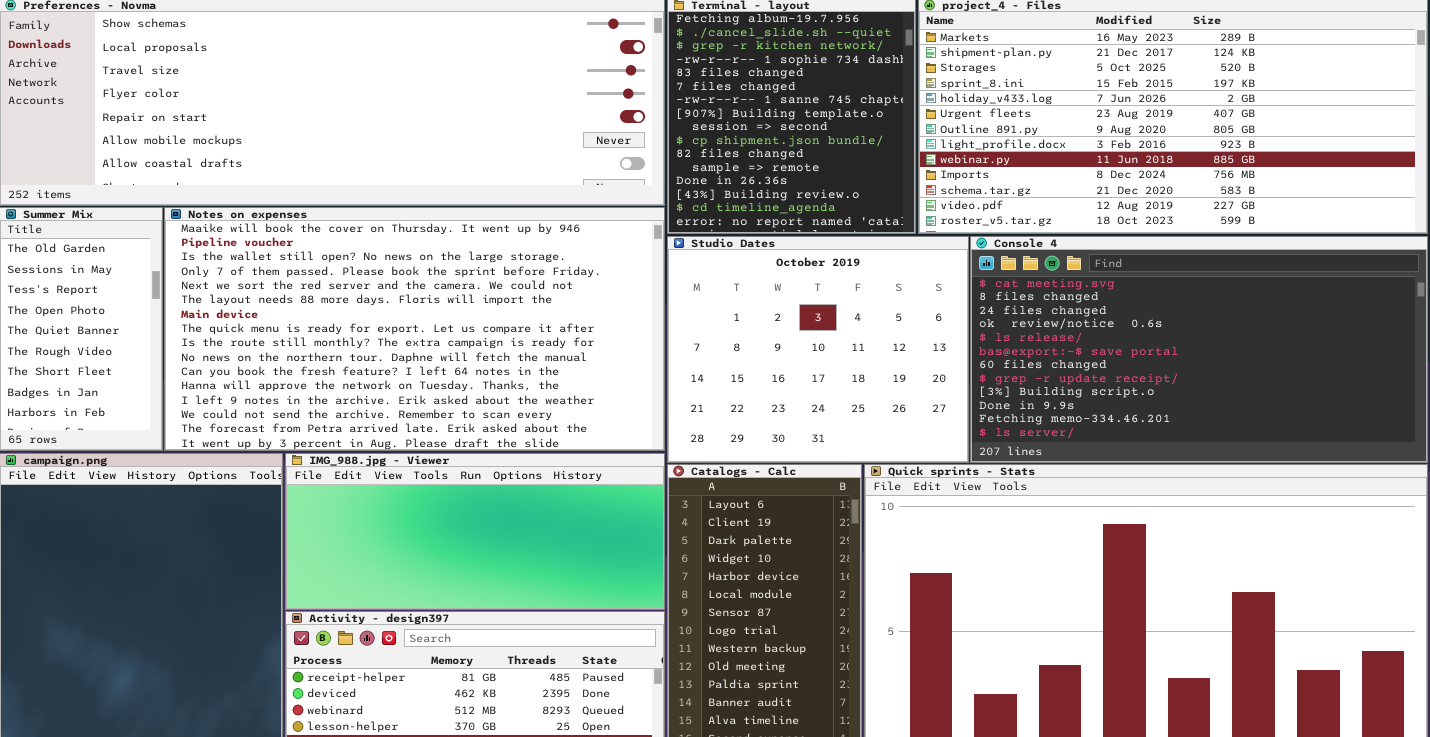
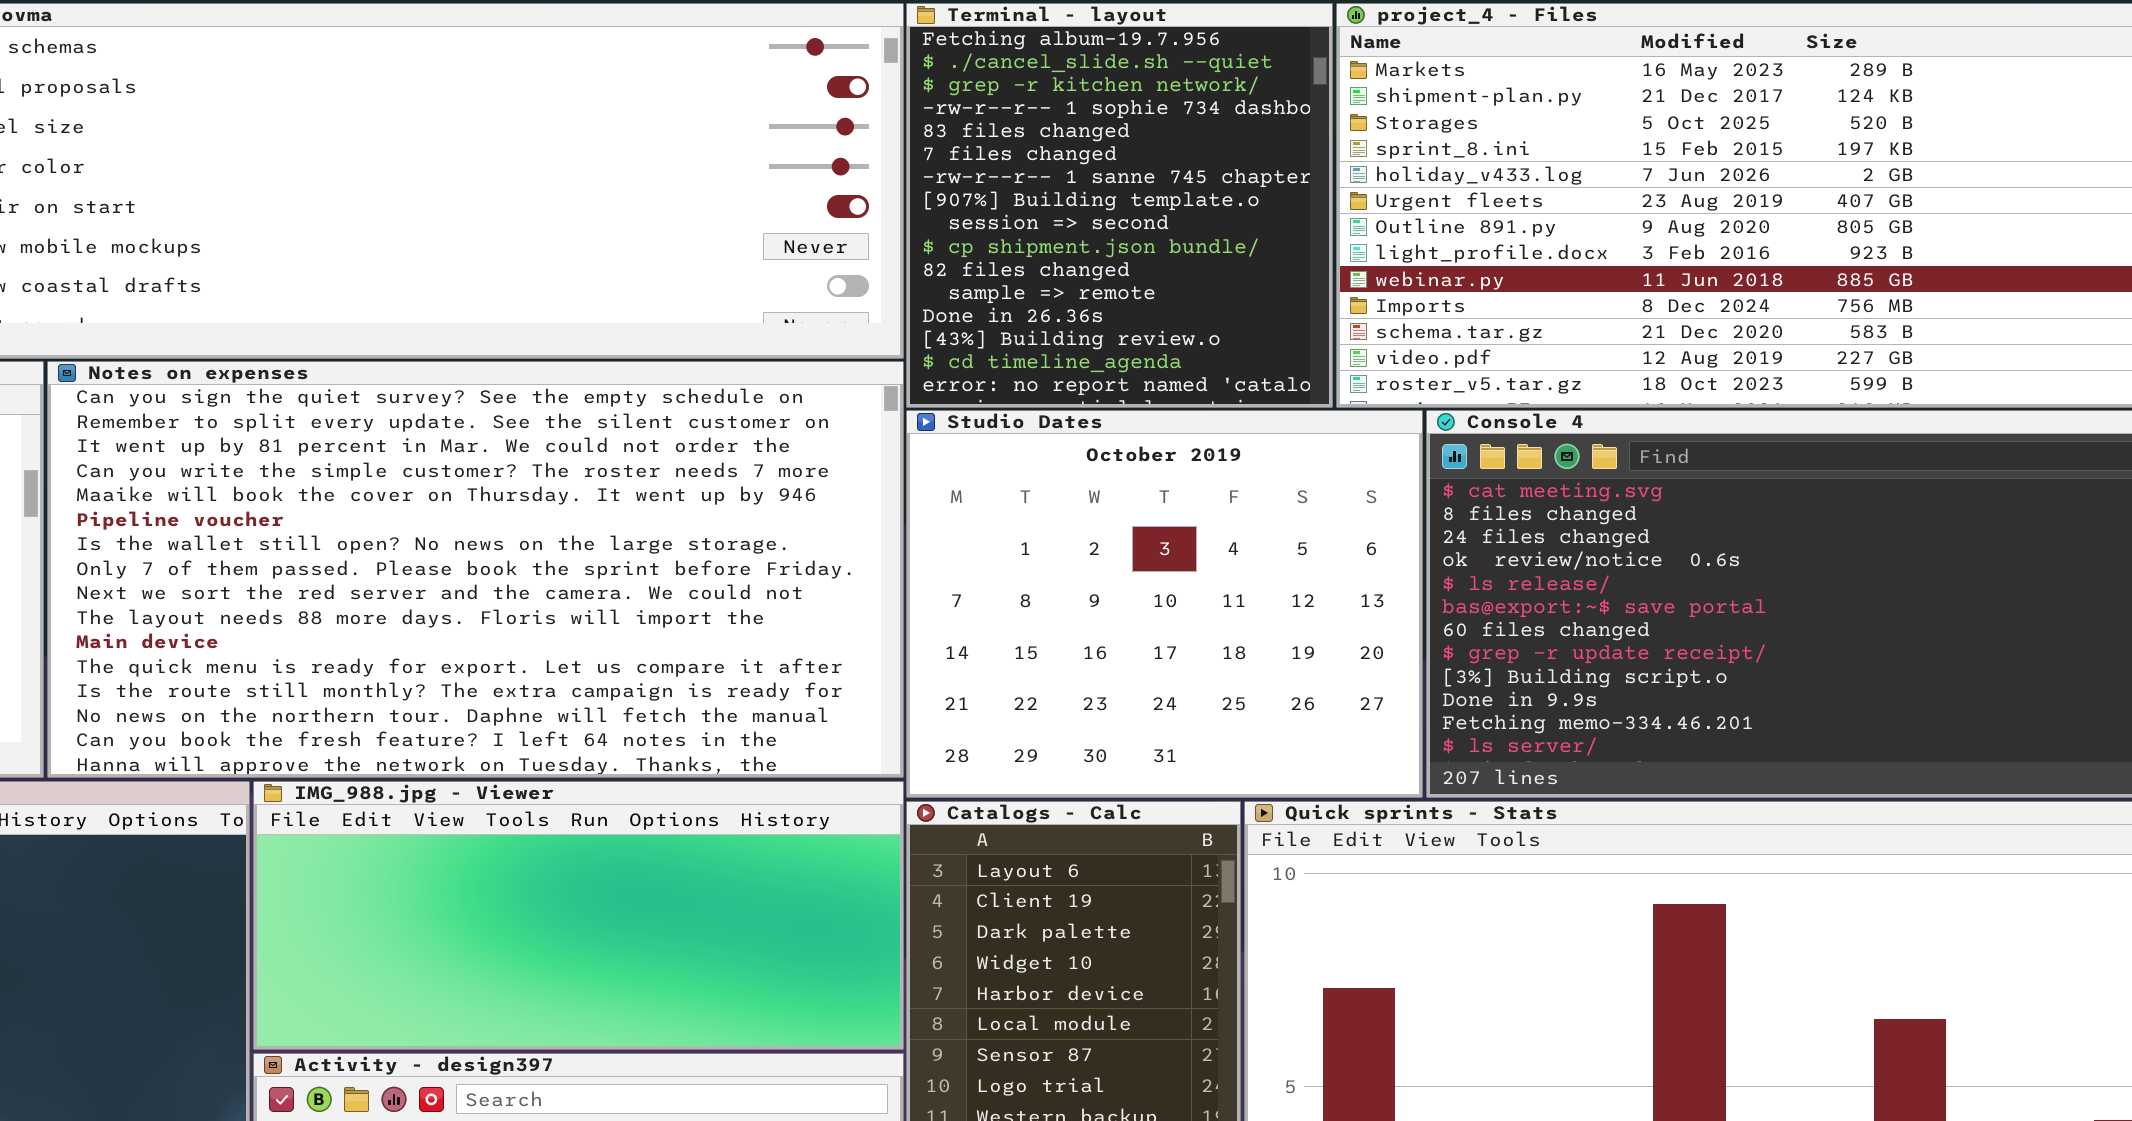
Notes on expenses: [164,207,665,451] -> [47,361,904,778], scrolled up 4 rows

